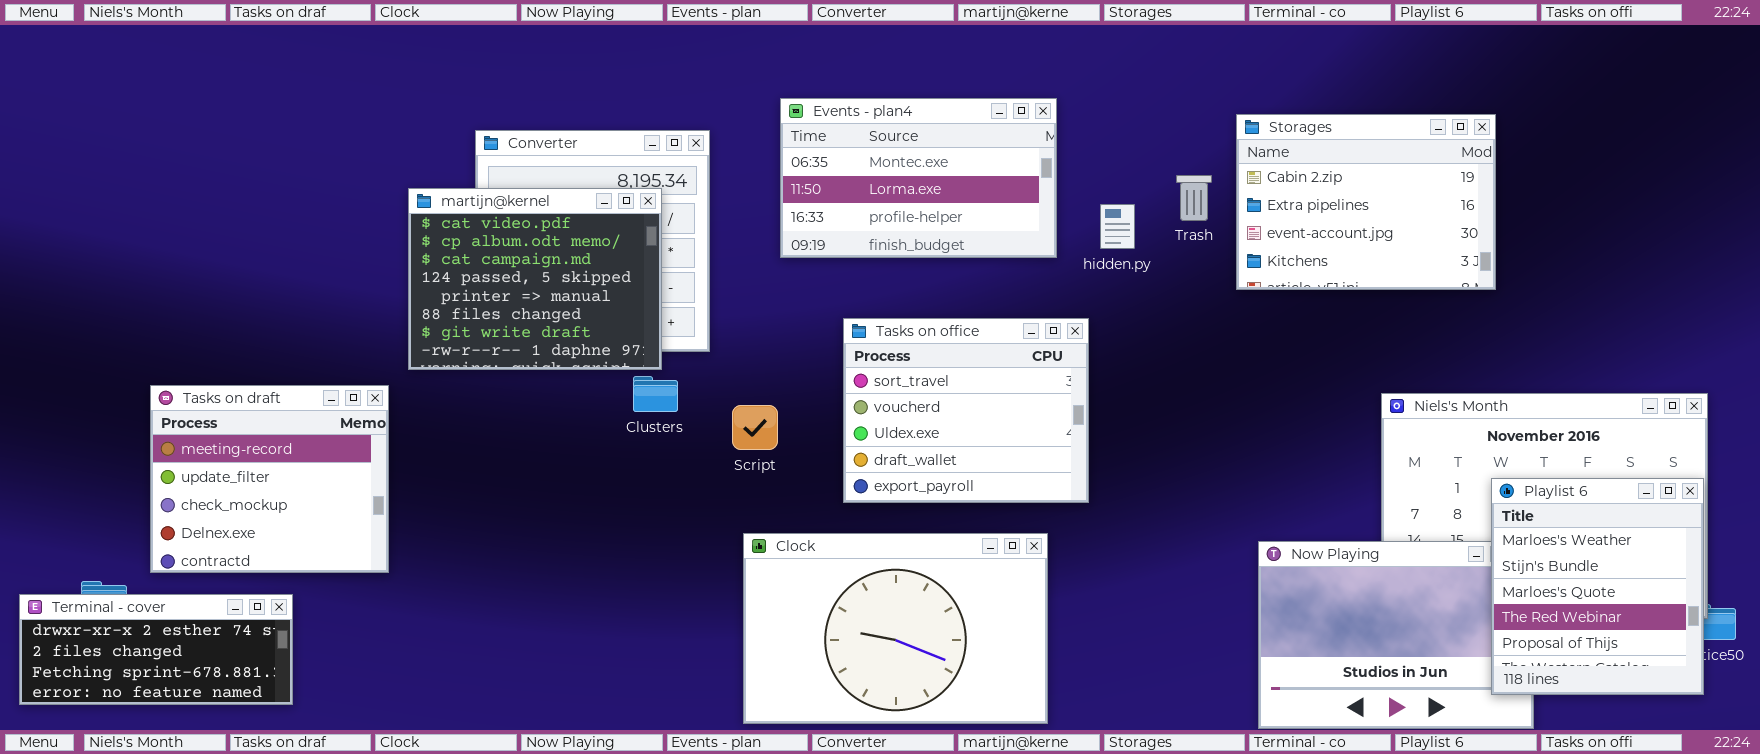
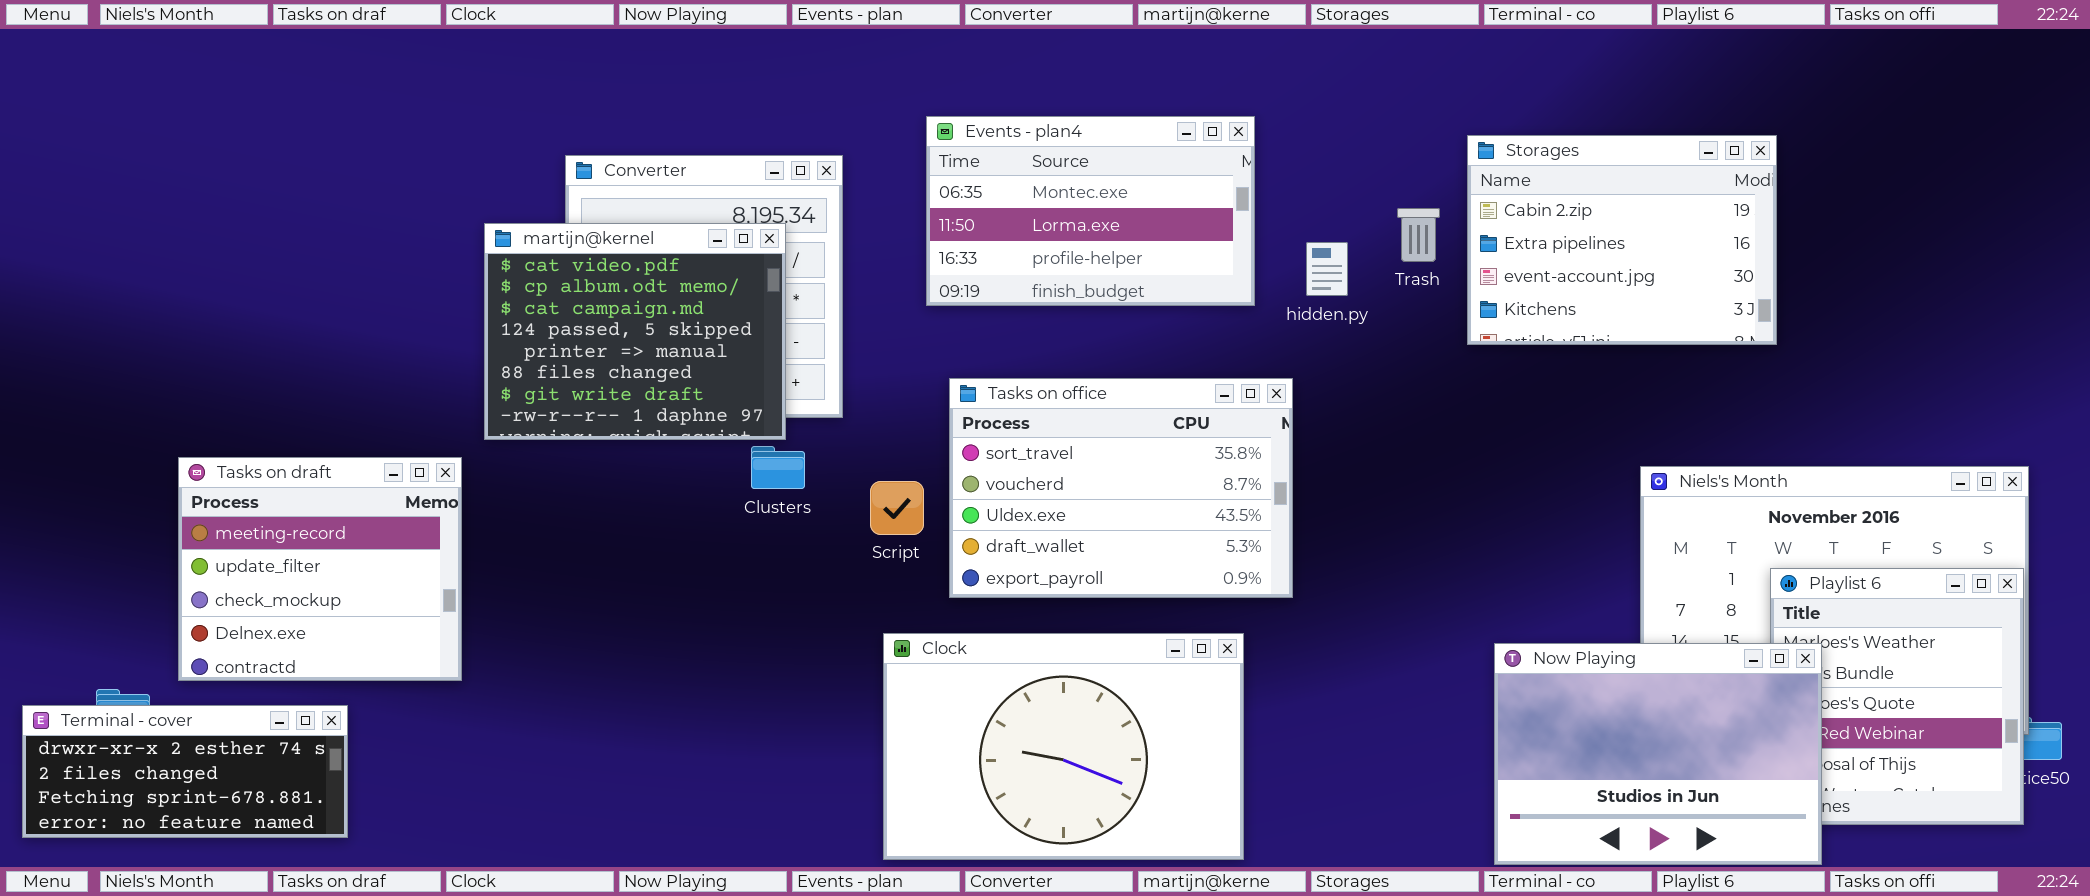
Tasks on office: [843,318,1089,503] -> [949,378,1293,598], resized
Now Playing: [1258,541,1534,729] -> [1494,643,1822,865], raised

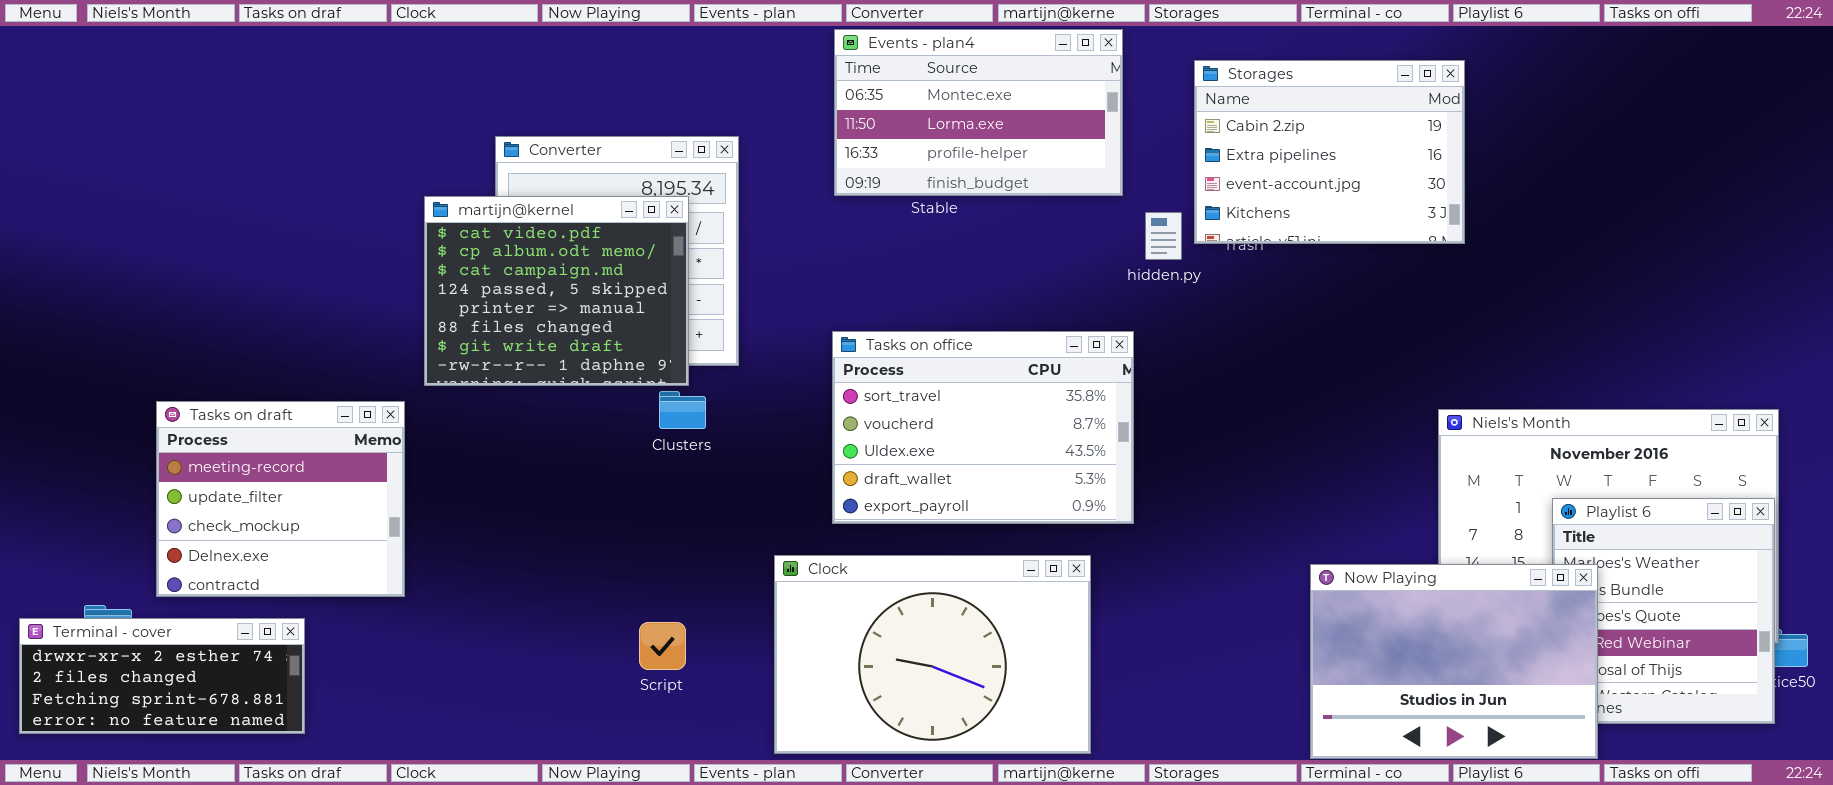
Events - plan4: [926,116,1255,306] -> [834,29,1123,196], moved
Storages: [1467,135,1777,345] -> [1194,60,1465,244], moved
Script: [870,481,924,535] -> [639,622,686,670], moved

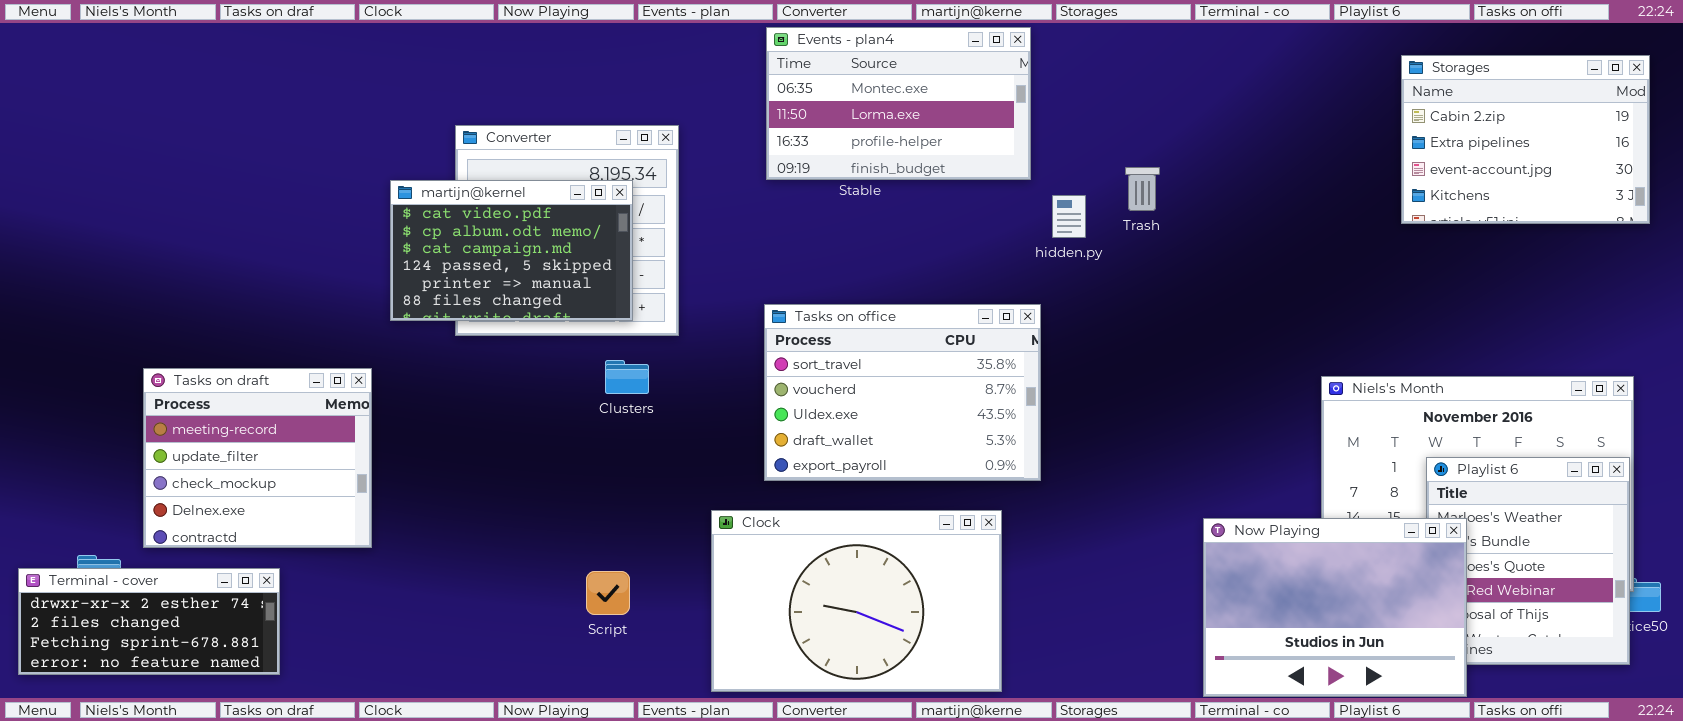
Storages: [1194,60,1465,244] -> [1401,55,1650,224], moved
martijn@kernel: [424,196,689,386] -> [390,180,633,321], resized

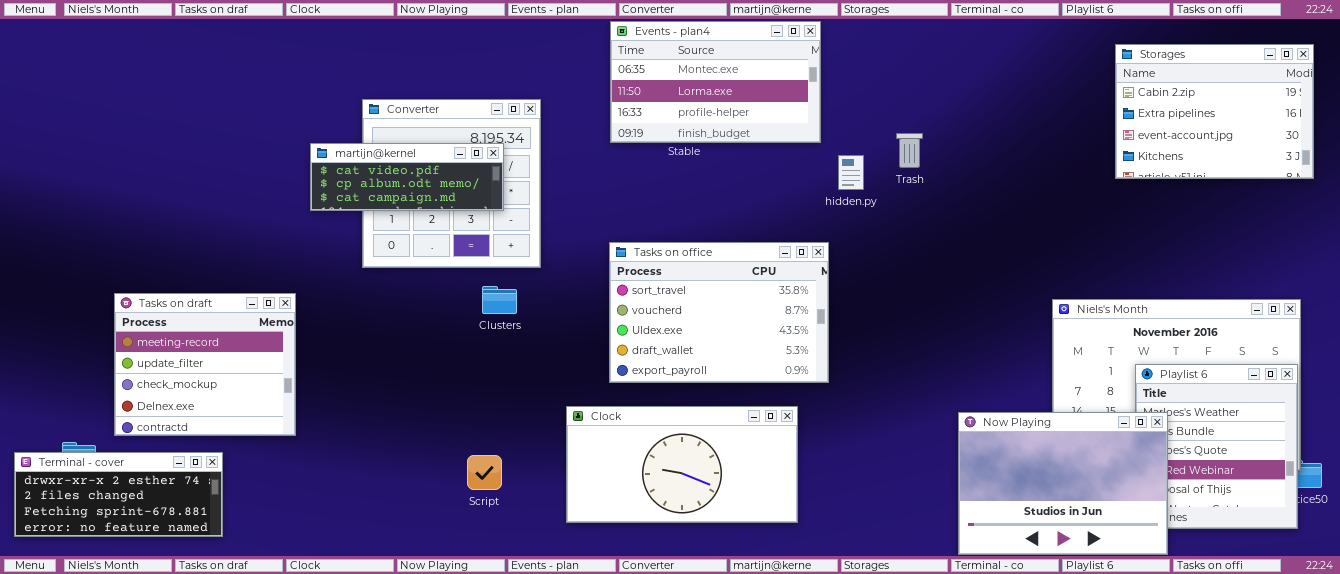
martijn@kernel: [390,180,633,321] -> [310,143,504,211], resized
Clock: [711,510,1002,692] -> [566,406,798,523], resized

